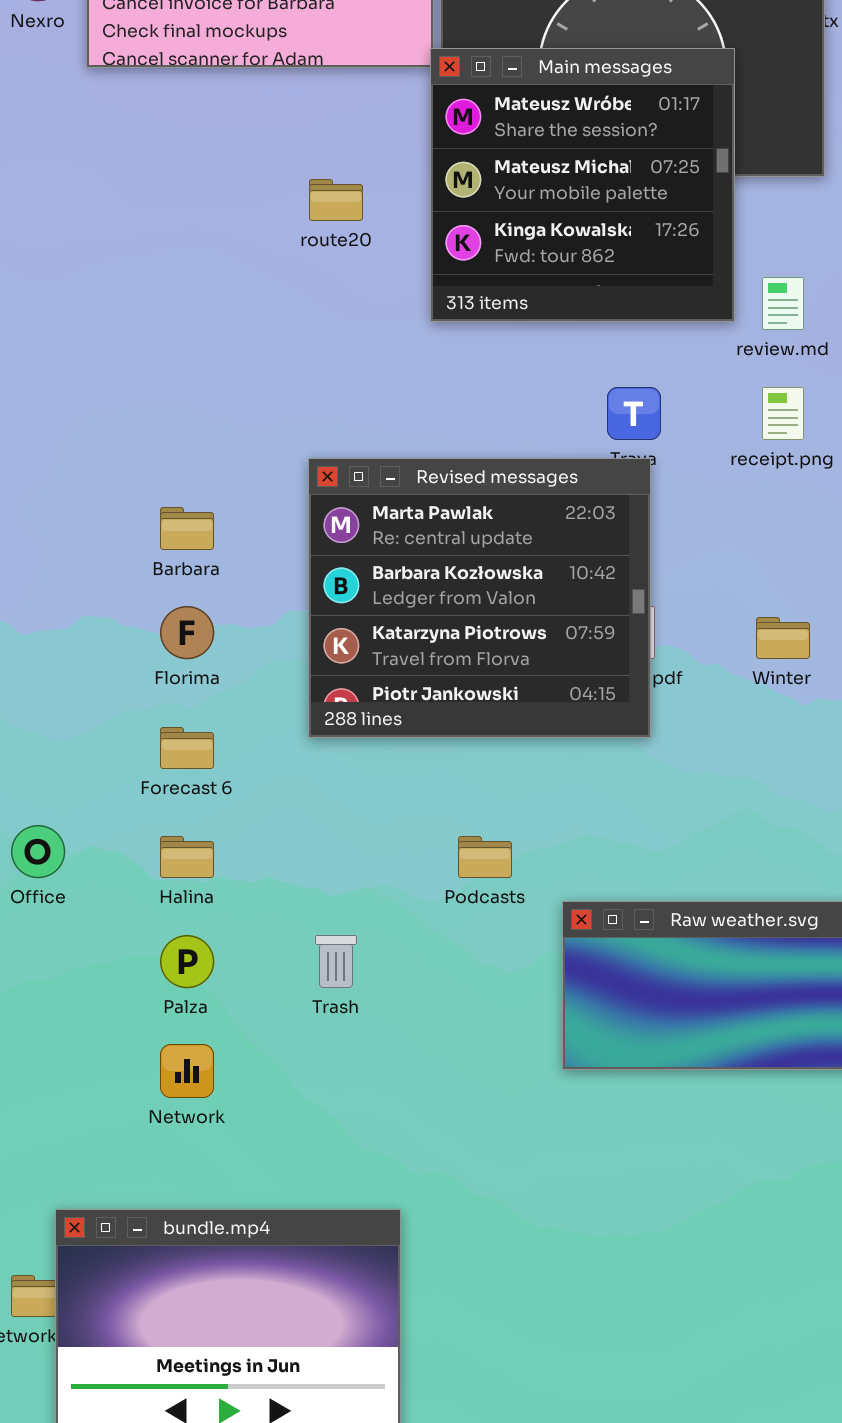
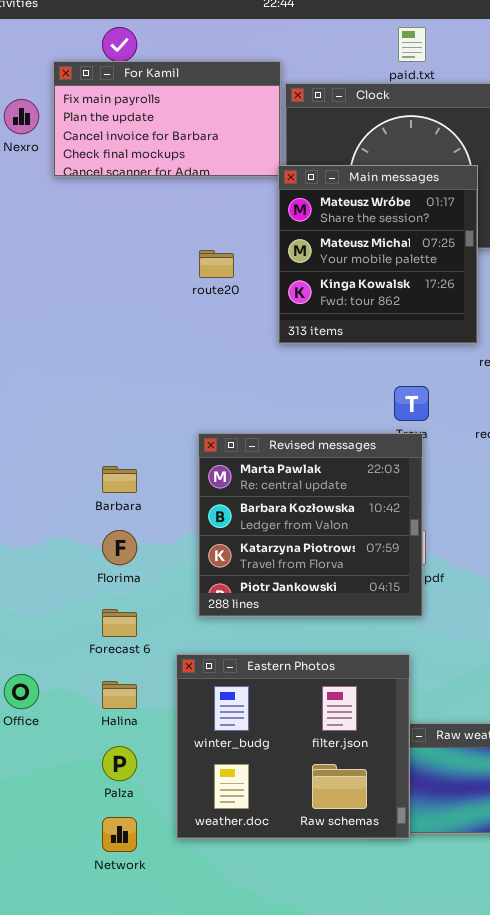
Eastern Photos: none -> [176,654,410,839], opened

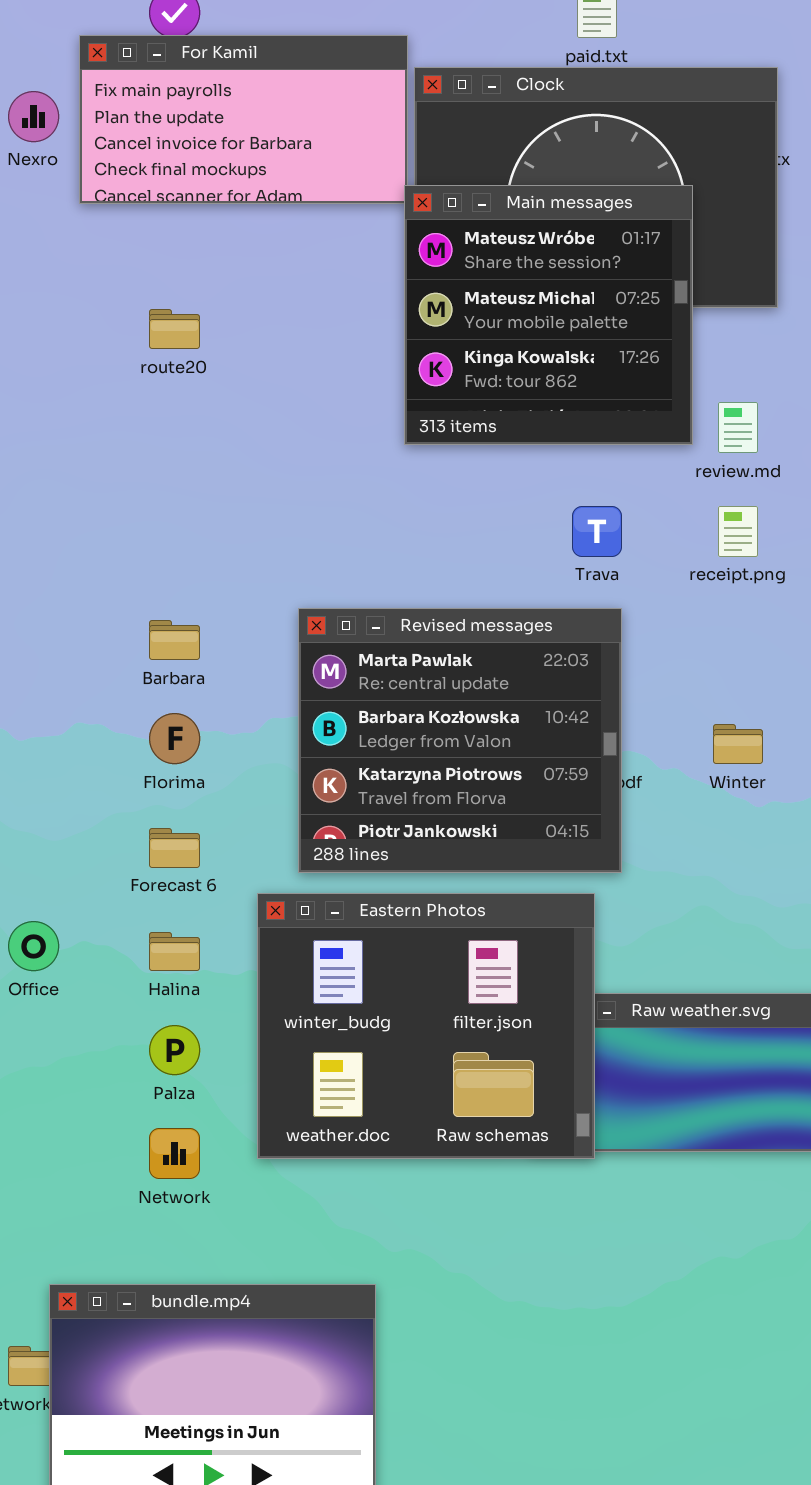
route20: [199,250,234,278] -> [149,309,200,349], moved
Revised messages: [198,433,423,617] -> [298,608,622,873], moved

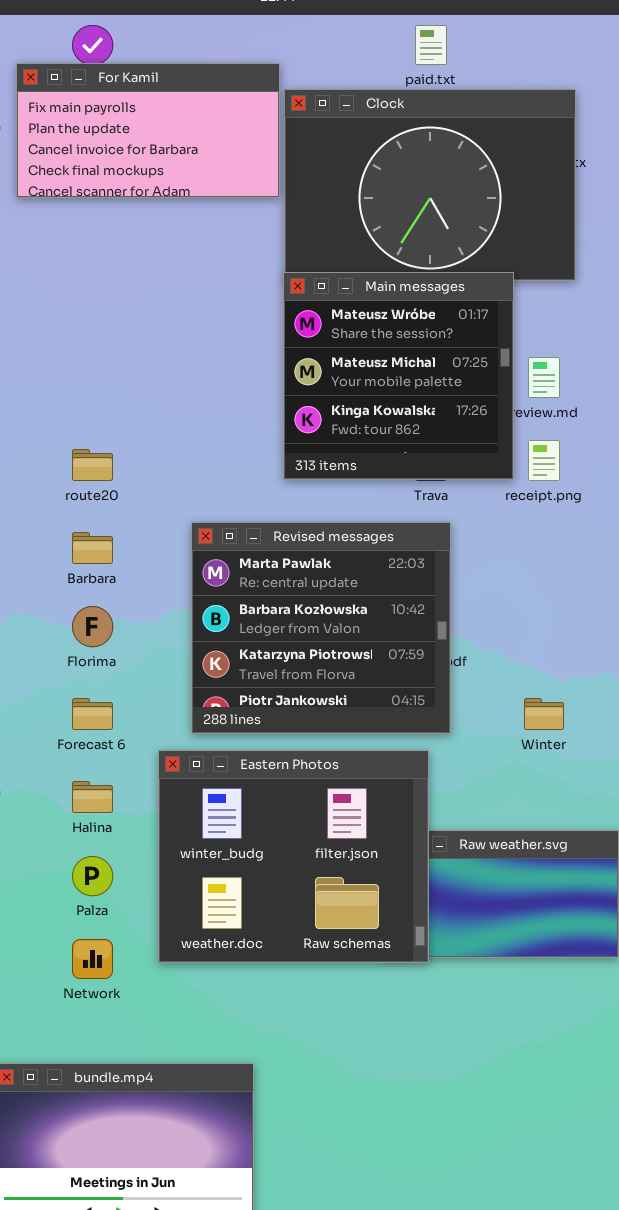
Main messages: [404,185,693,445] -> [283,272,514,480], moved
route20: [149,309,200,349] -> [72,449,113,481], moved
Winter: [713,724,763,764] -> [524,698,564,730], moved

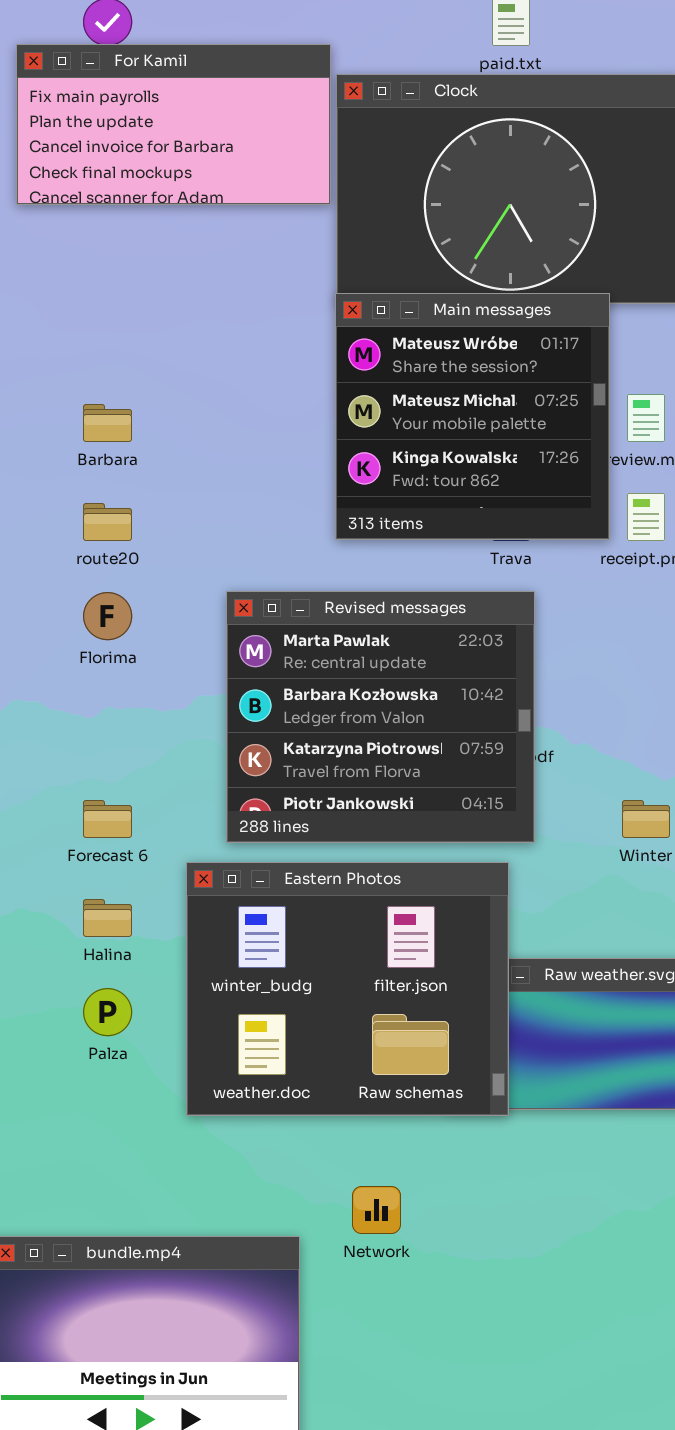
Barbara: [72,532,113,564] -> [83,404,132,442], moved
Florima: [72,606,113,647] -> [83,592,132,640], moved
Network: [72,939,113,979] -> [352,1186,401,1234], moved

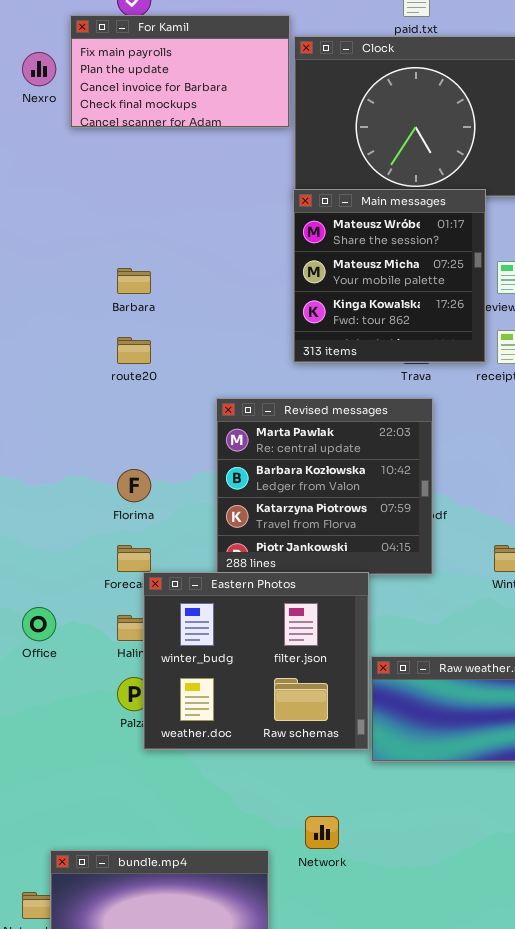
Florima: [83,592,132,640] -> [117,469,151,502], moved
Eastern Photos: [186,862,509,1116] -> [143,572,369,750], moved

